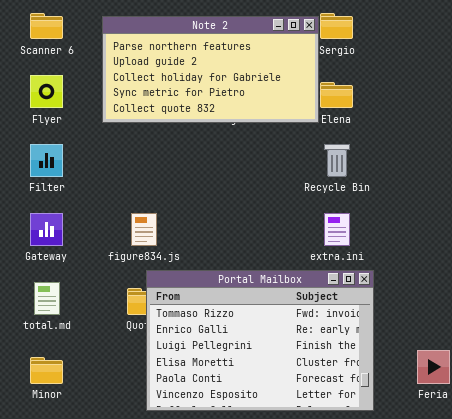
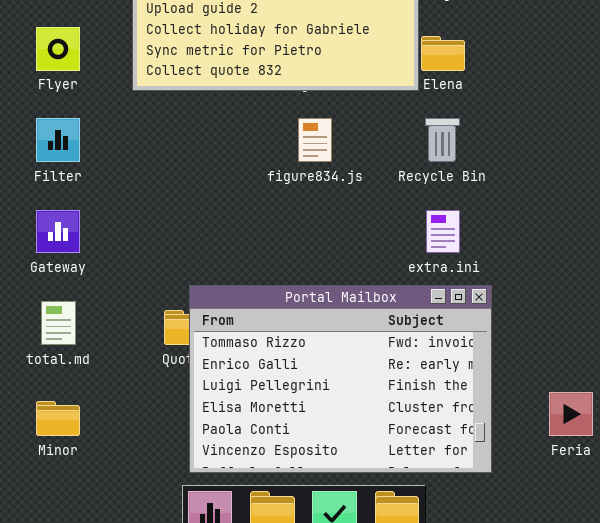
figure834.js: [131,213,157,246] -> [298,118,332,162], moved

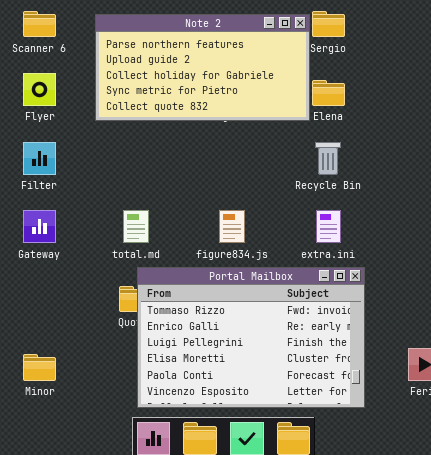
figure834.js: [298,118,332,162] -> [219,210,245,243], moved
total.md: [41,301,76,345] -> [123,210,149,243], moved

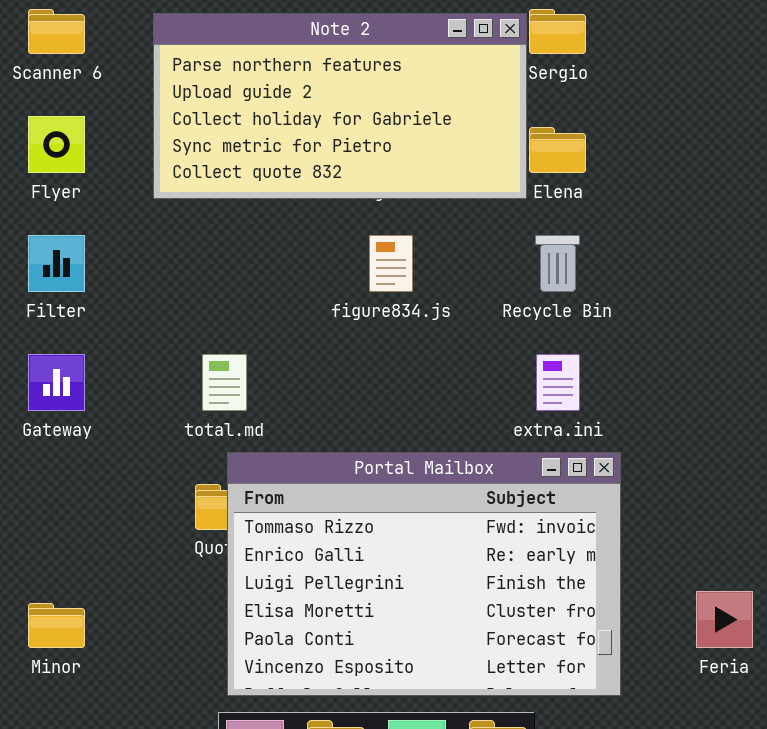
figure834.js: [219,210,245,243] -> [369,235,413,292], moved

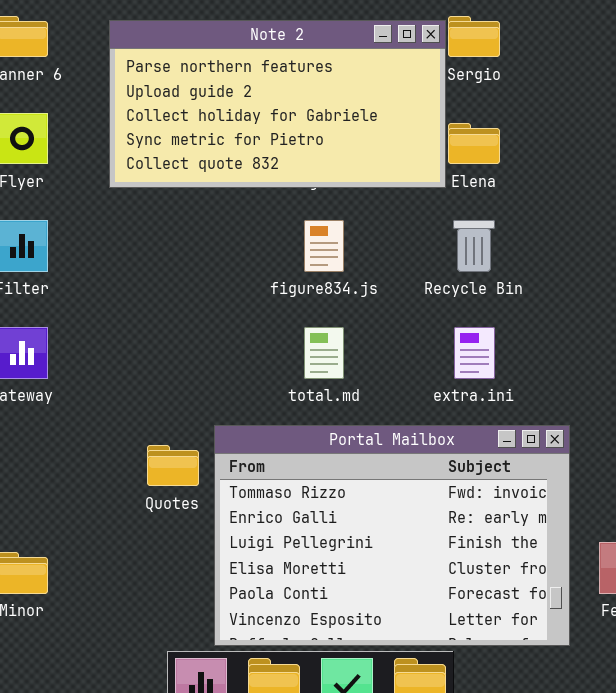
total.md: [202,354,247,411] -> [304,327,344,379], moved
Portal Mailbox: [227,452,621,696] -> [214,425,570,646], moved

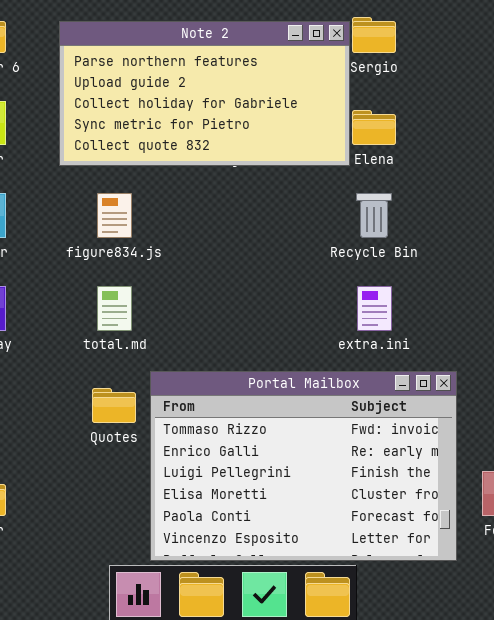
figure834.js: [304,220,344,272] -> [97,193,132,238], moved
total.md: [304,327,344,379] -> [97,286,132,331], moved

